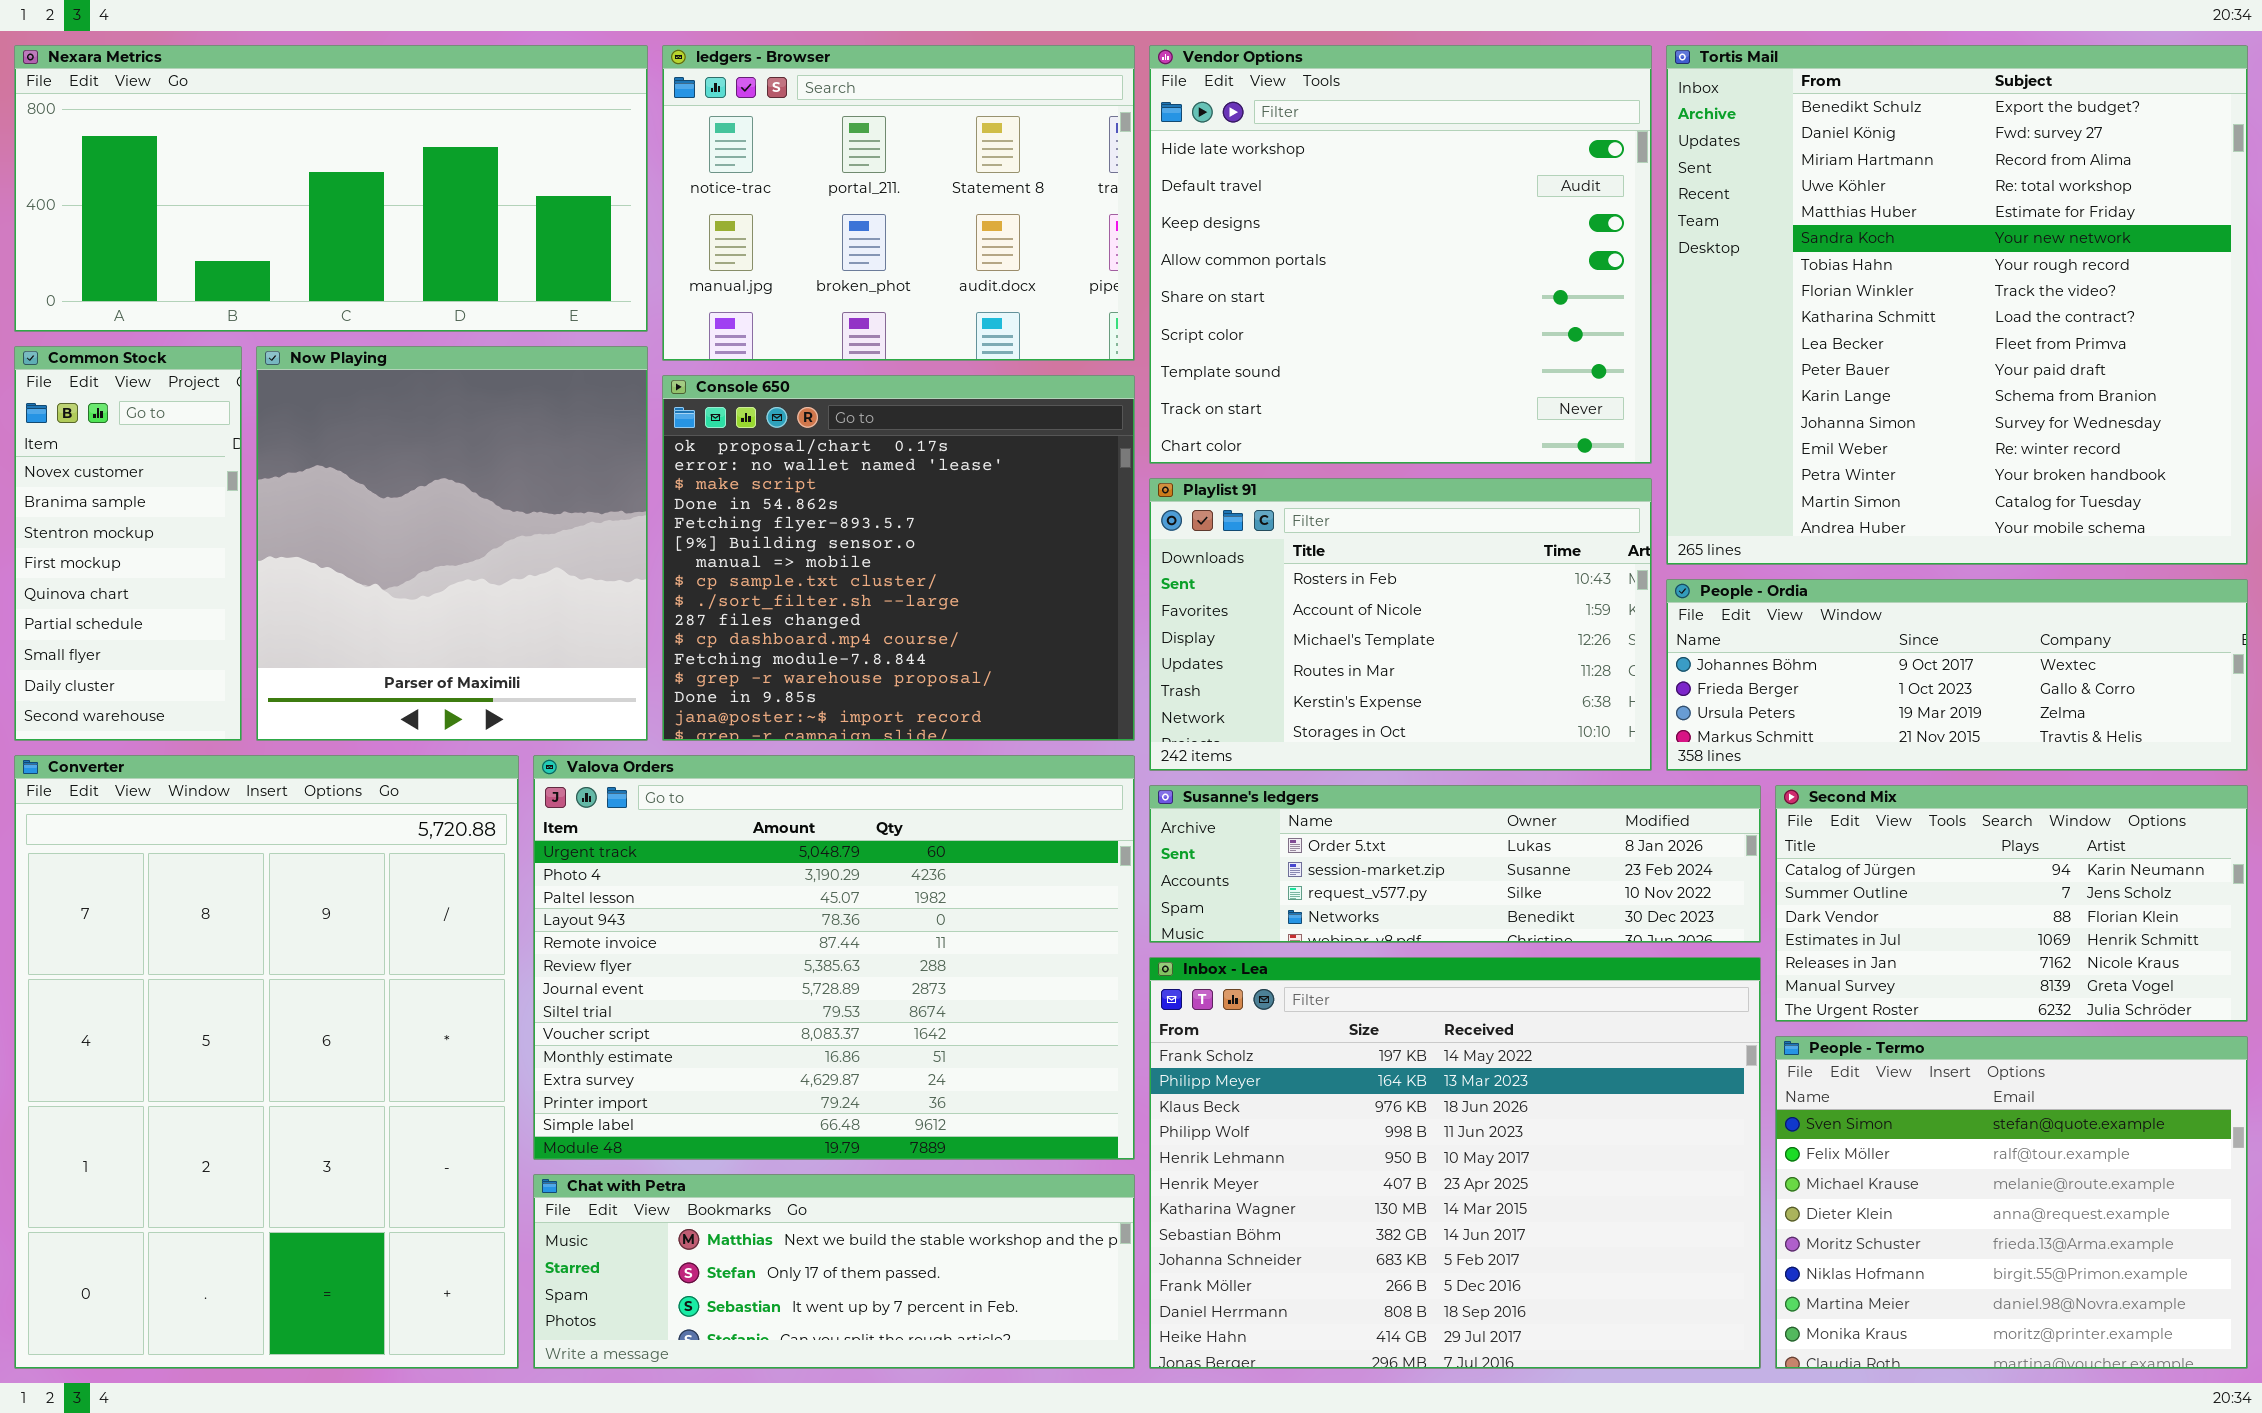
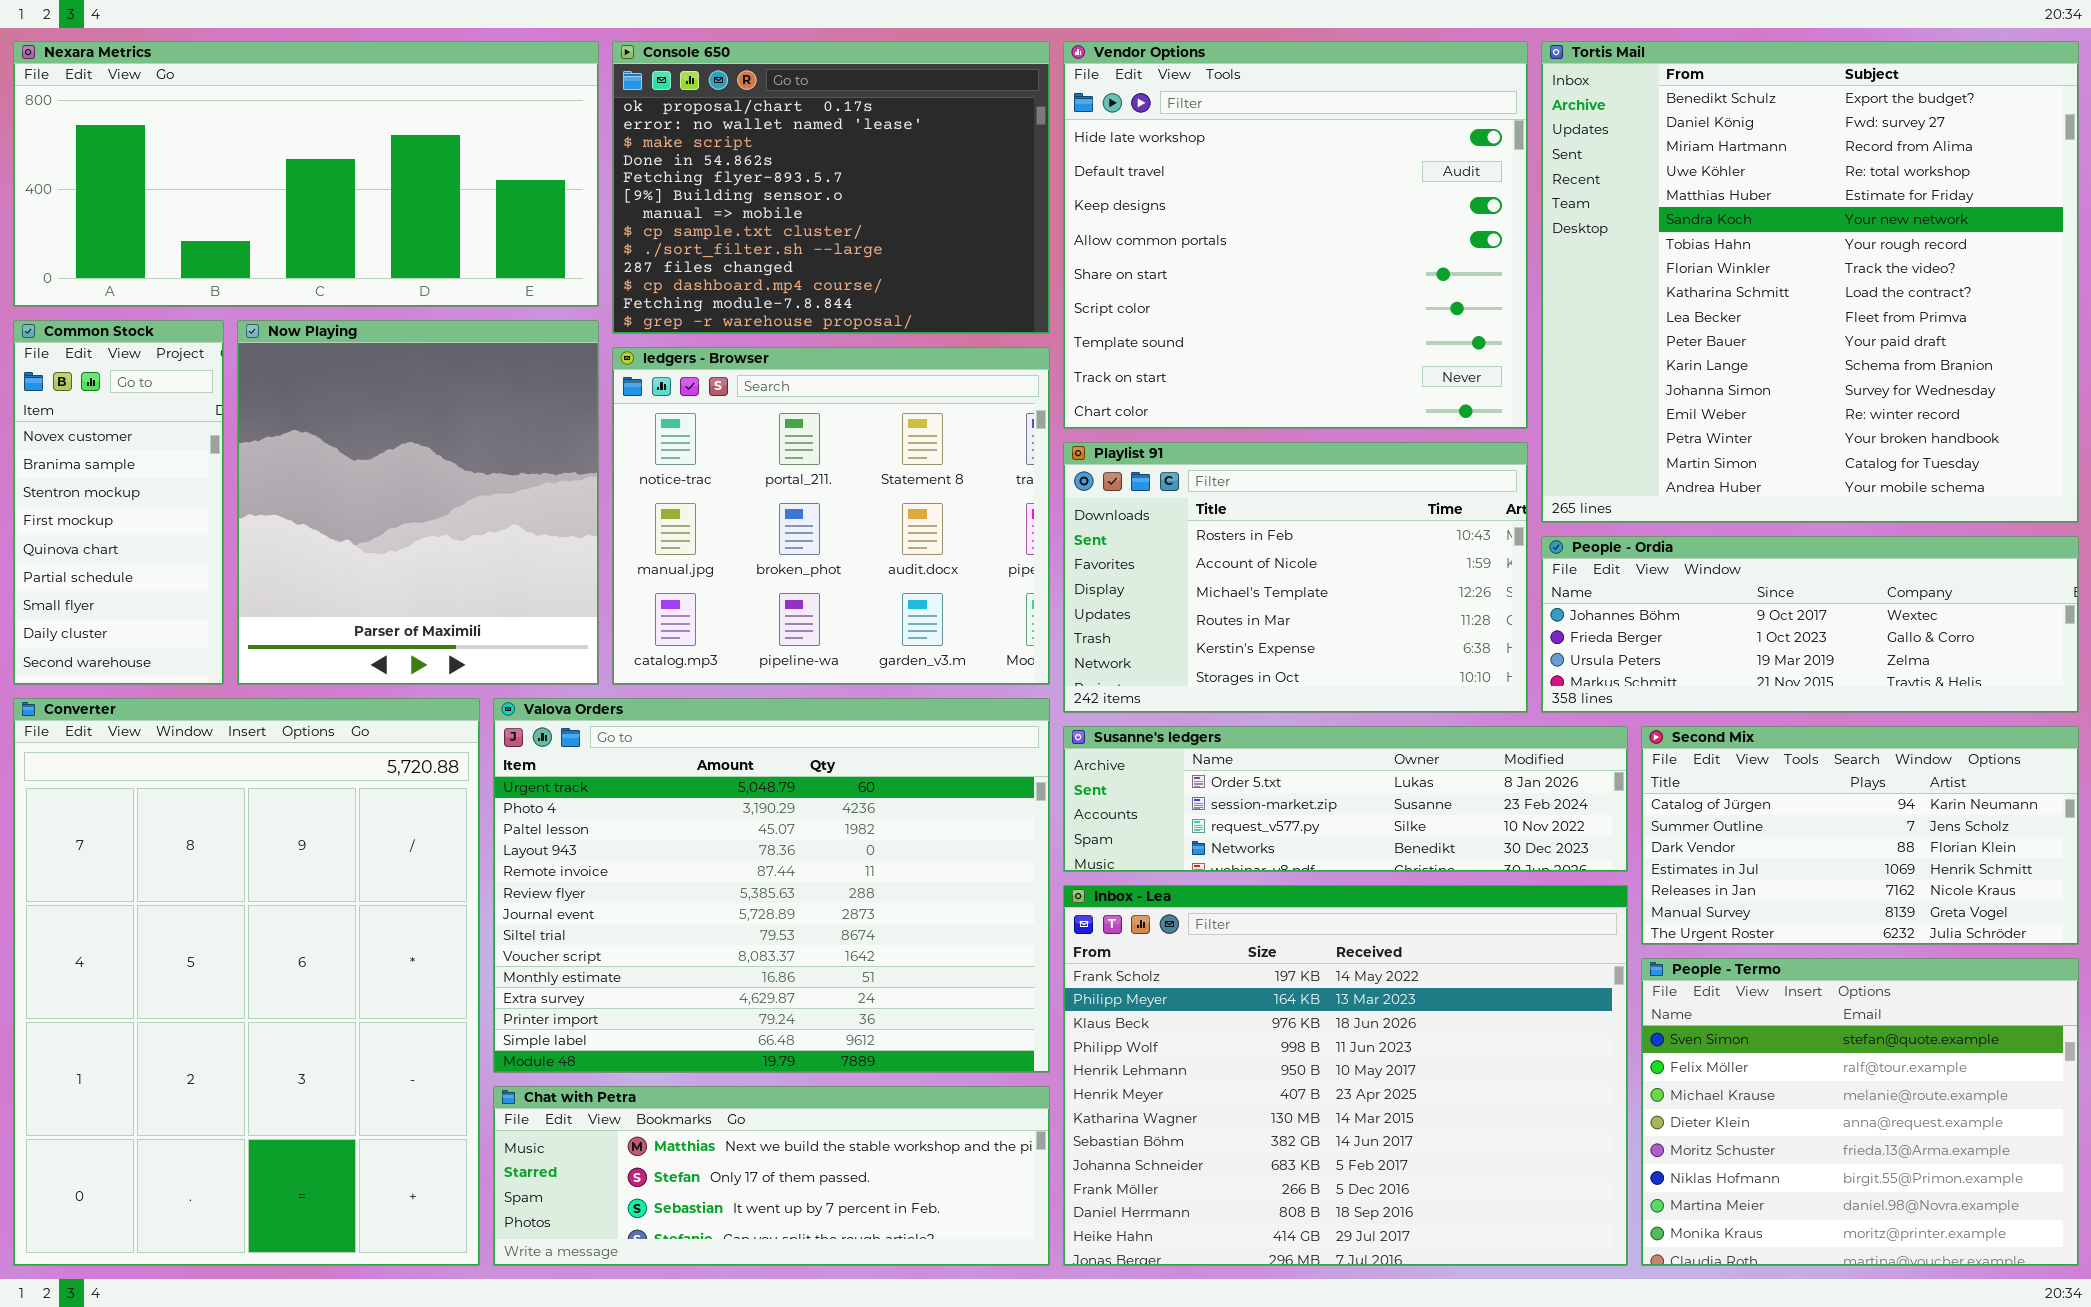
ledgers - Browser: [662,45,1135,361] -> [612,347,1050,685], moved, resized
Console 650: [662,375,1135,741] -> [612,41,1050,334], moved, resized

